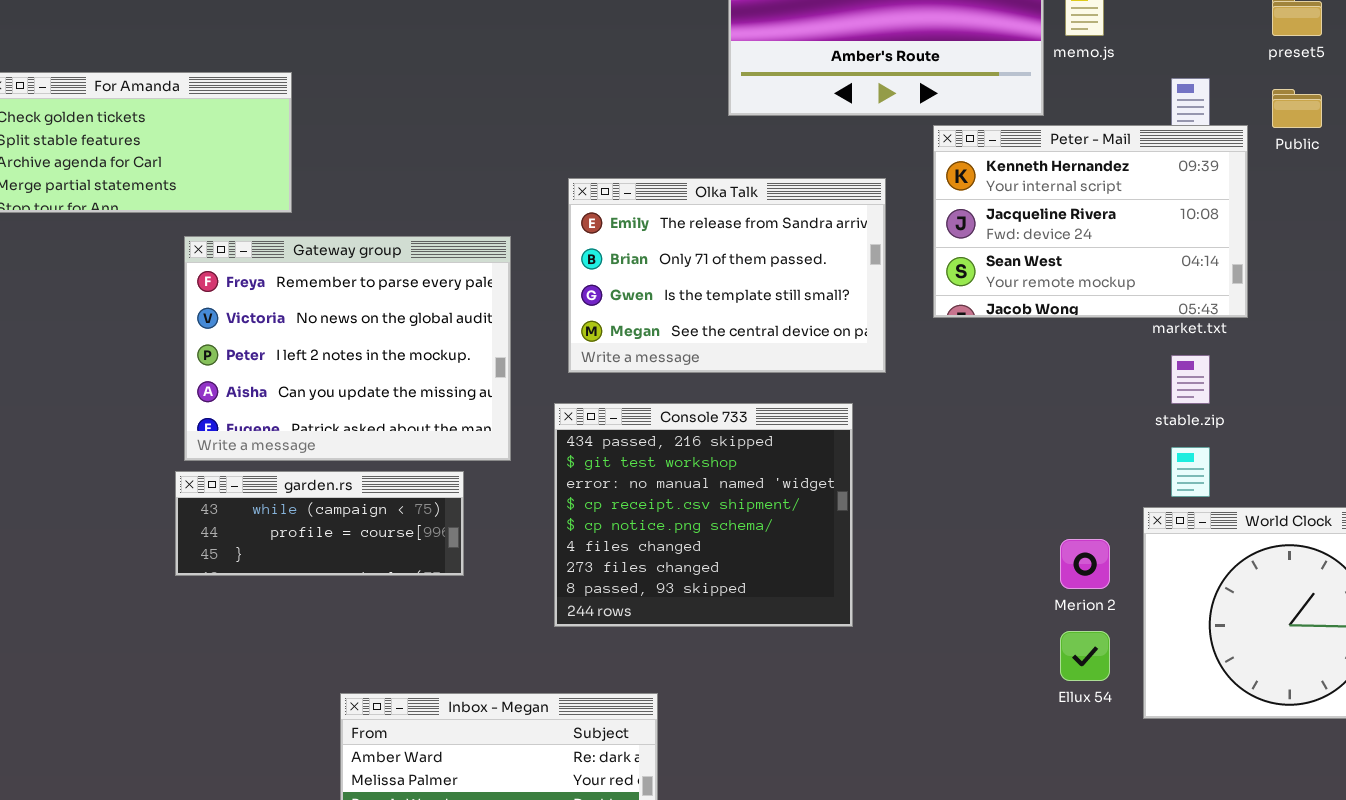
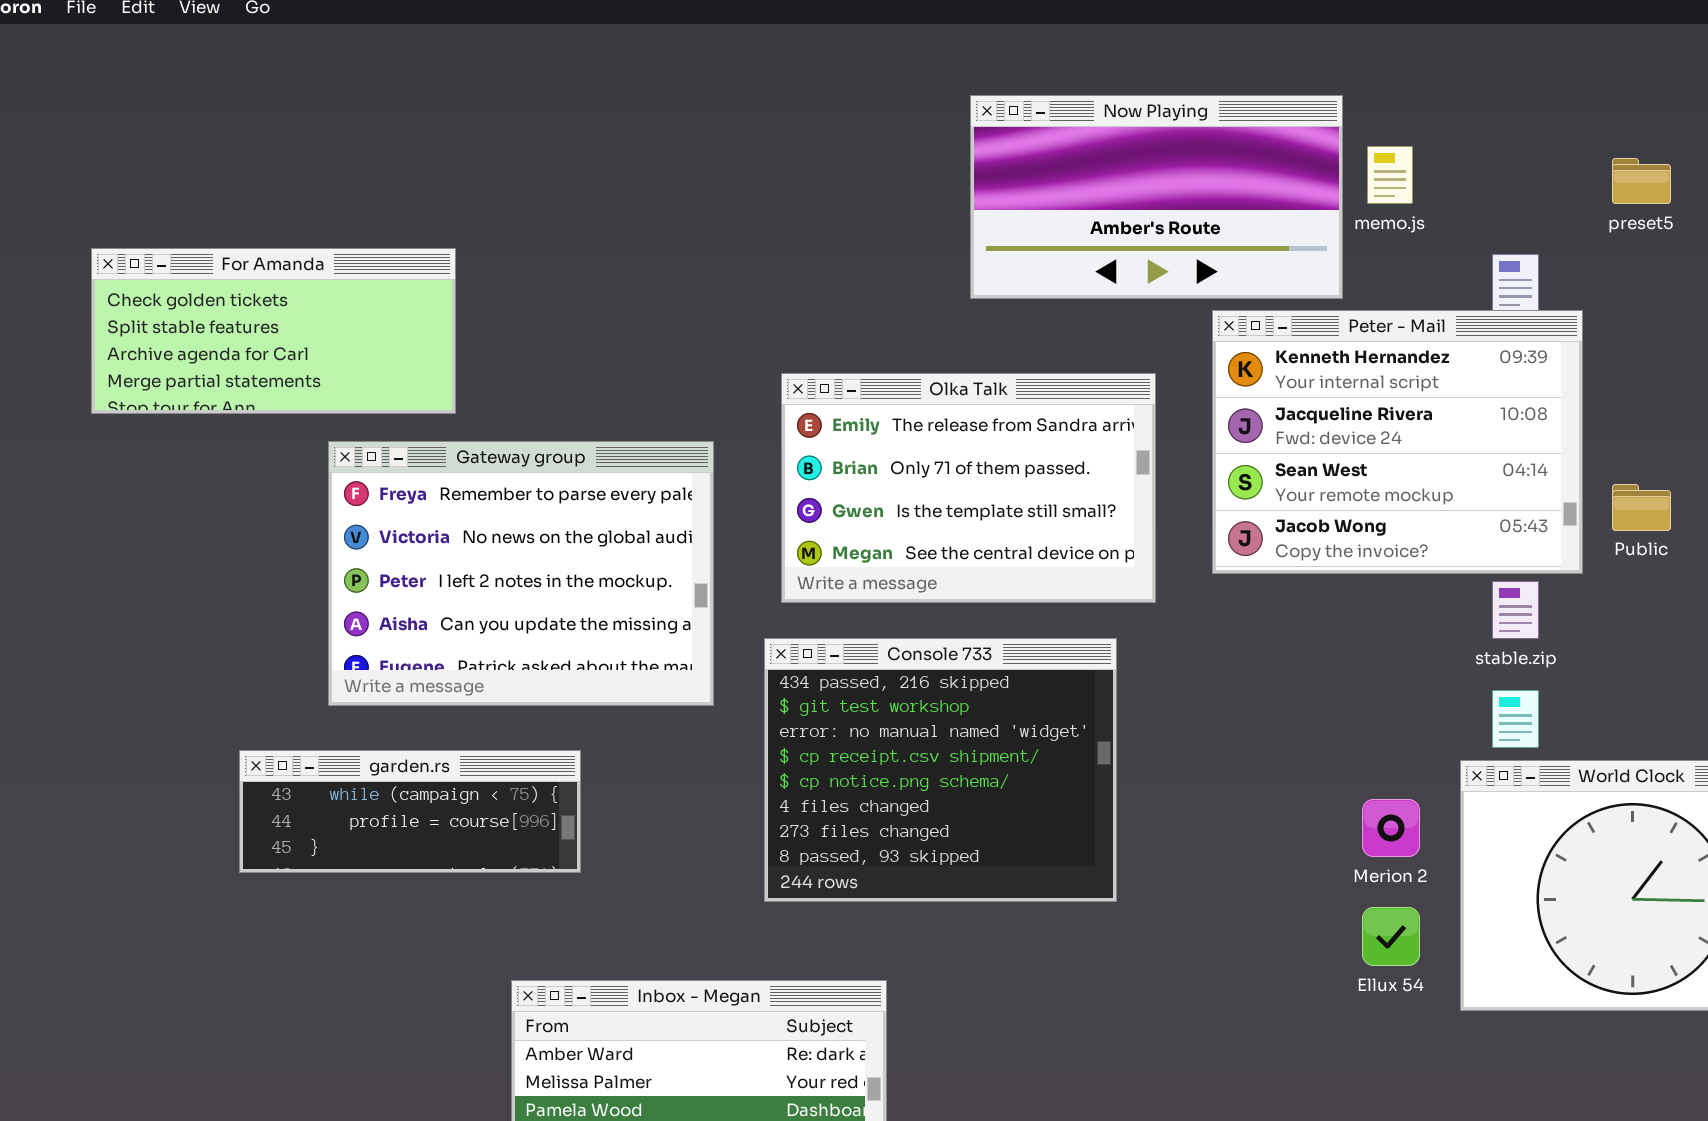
Public: [1272,89,1322,128] -> [1612,484,1671,531], moved
Peter - Mail: [933,125,1248,318] -> [1212,310,1583,574], resized
garden.rs: [175,471,464,576] -> [239,750,581,873], moved

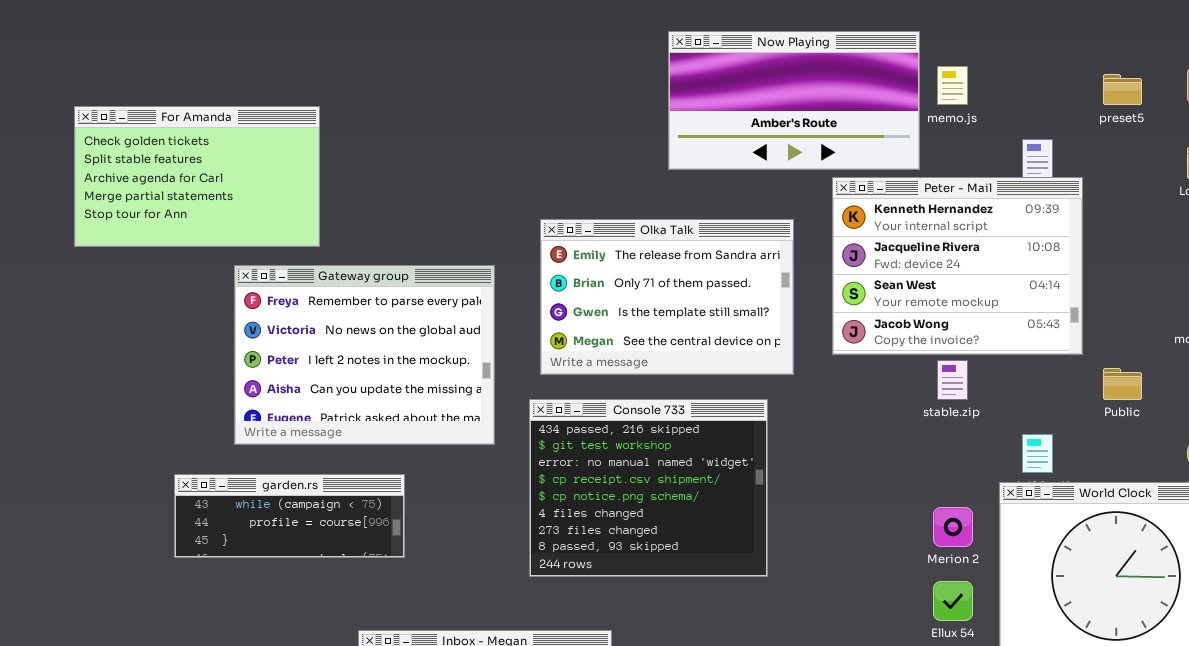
For Amanda: [91,248,456,414] -> [74,106,320,247], resized
Public: [1612,484,1671,531] -> [1103,368,1142,400], moved
stable.zip: [1492,581,1539,639] -> [937,360,968,400], moved

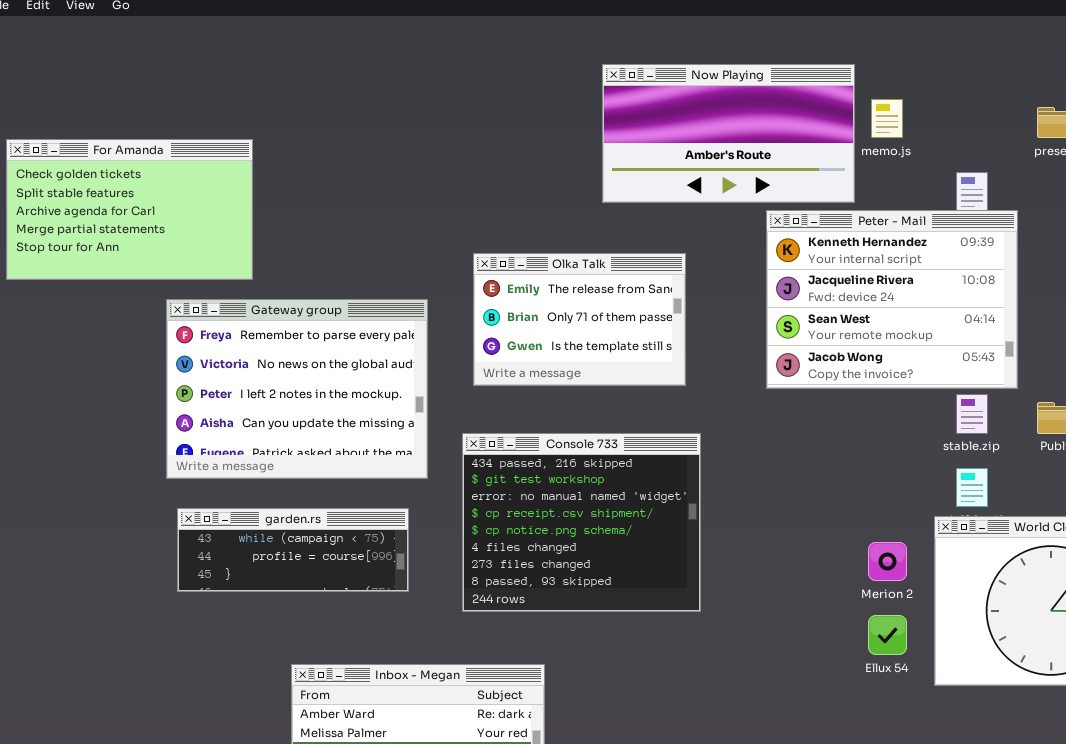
Olka Talk: [540,219,794,375] -> [473,253,686,386], resized
stable.zip: [937,360,968,400] -> [956,394,988,434], moved
garden.rs: [174,474,405,558] -> [177,508,409,592], moved

